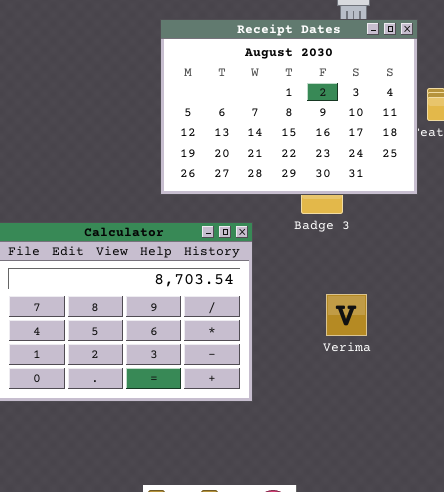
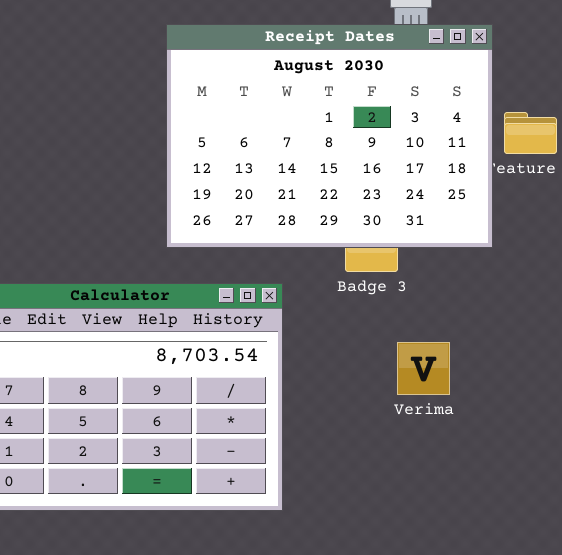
Verima: [326,294,367,336] -> [397,342,450,395], moved

